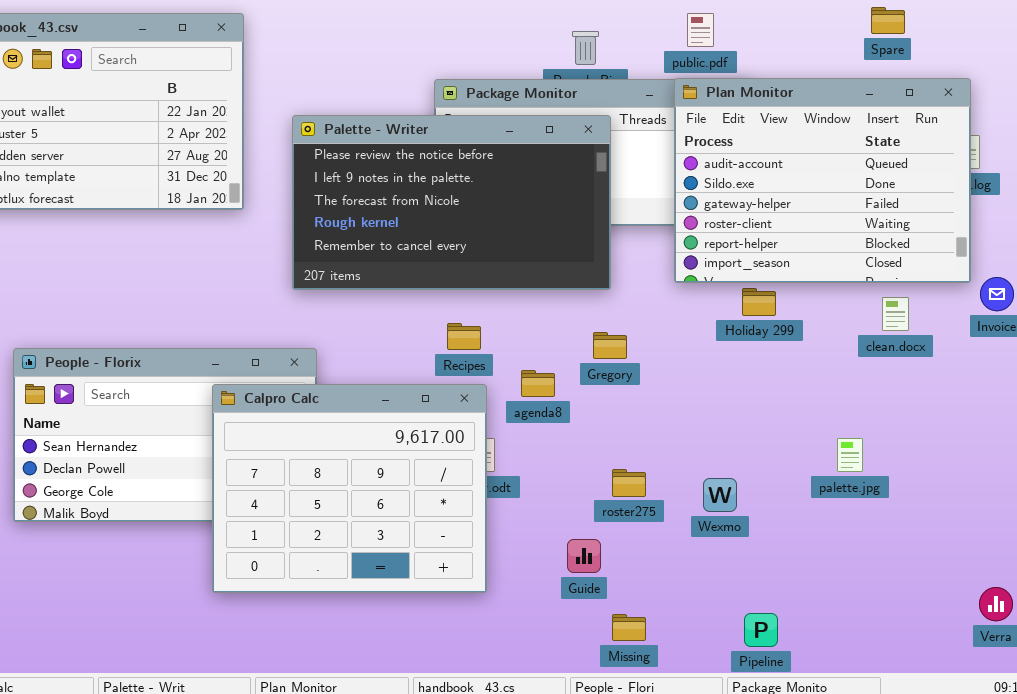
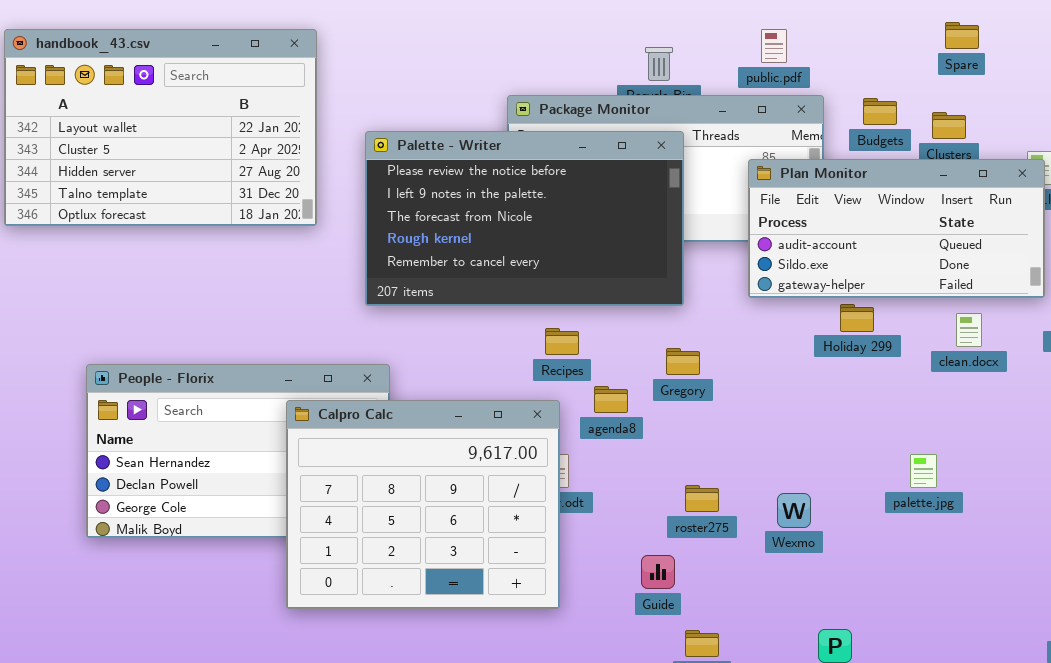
Plan Monitor: [674,78,971,283] -> [748,159,1045,298], resized
Holiday 299: [742,288,776,316] -> [840,304,874,332], moved
Recipes: [447,323,481,350] -> [545,328,579,355], moved

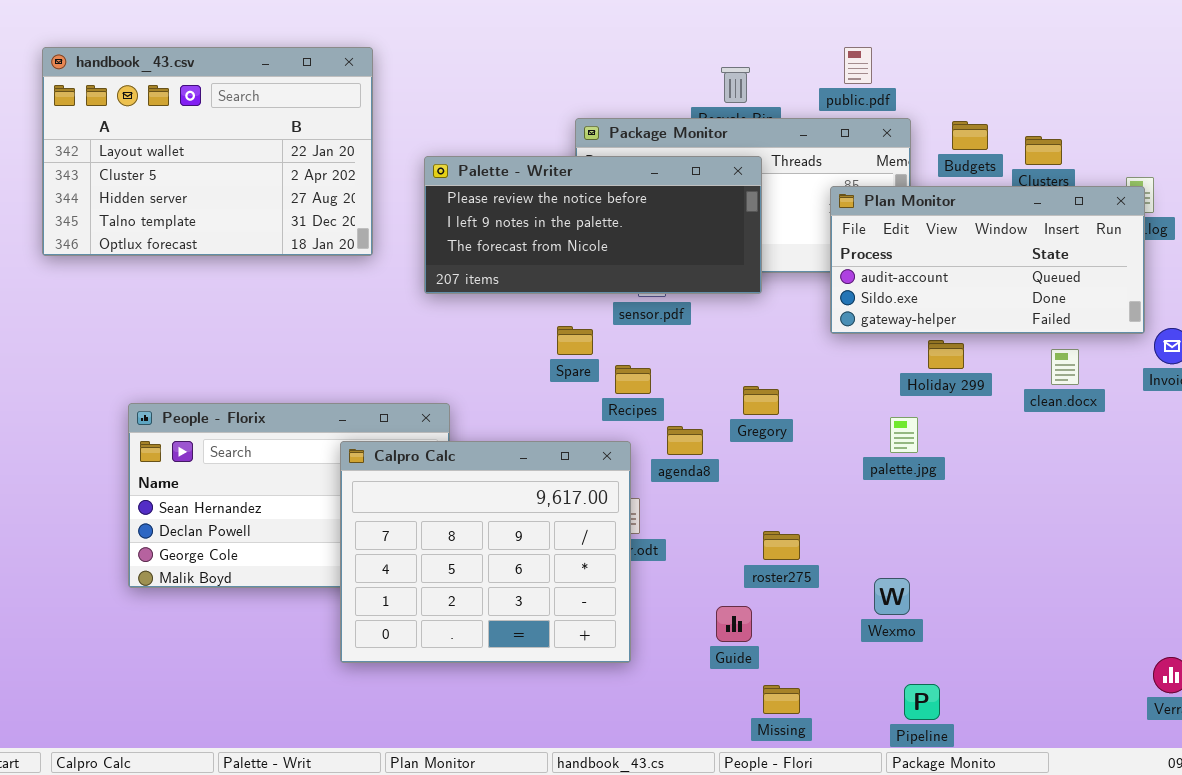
Spare: [945,22,979,49] -> [557,326,593,355], moved
Palette - Writer: [365,131,684,306] -> [424,156,762,294], resized
palette.jpg: [910,454,937,488] -> [890,417,918,453], moved
Wexmo: [777,493,811,528] -> [874,578,910,615], moved

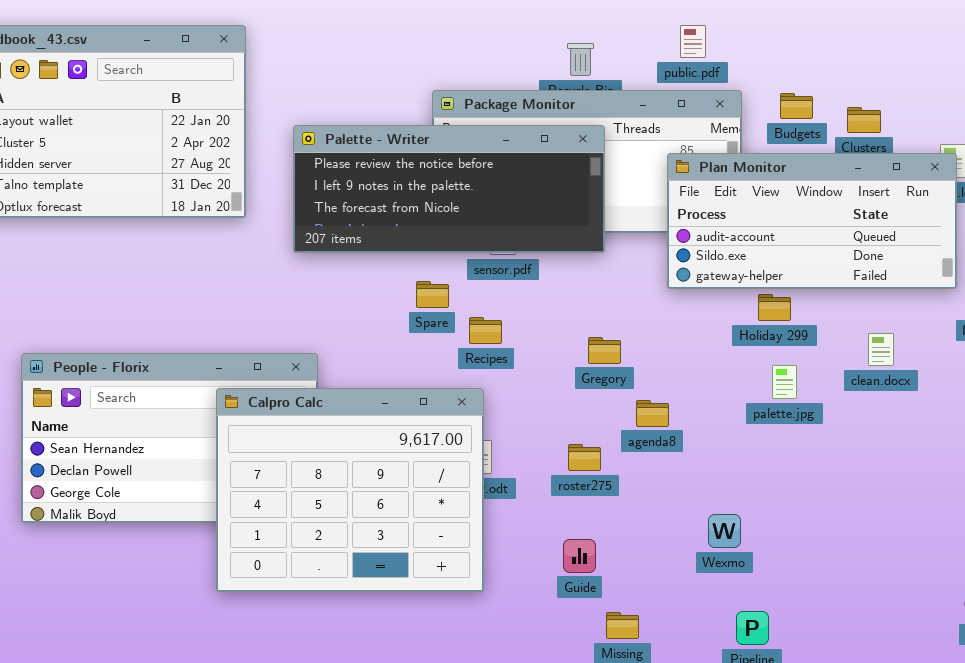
clean.docx: [1051,349,1079,385] -> [868,333,894,366], moved
palette.jpg: [890,417,918,453] -> [772,365,797,399], moved
agenda8: [667,426,703,455] -> [636,400,669,427], moved
roster275: [763,531,800,560] -> [568,444,601,471], moved

